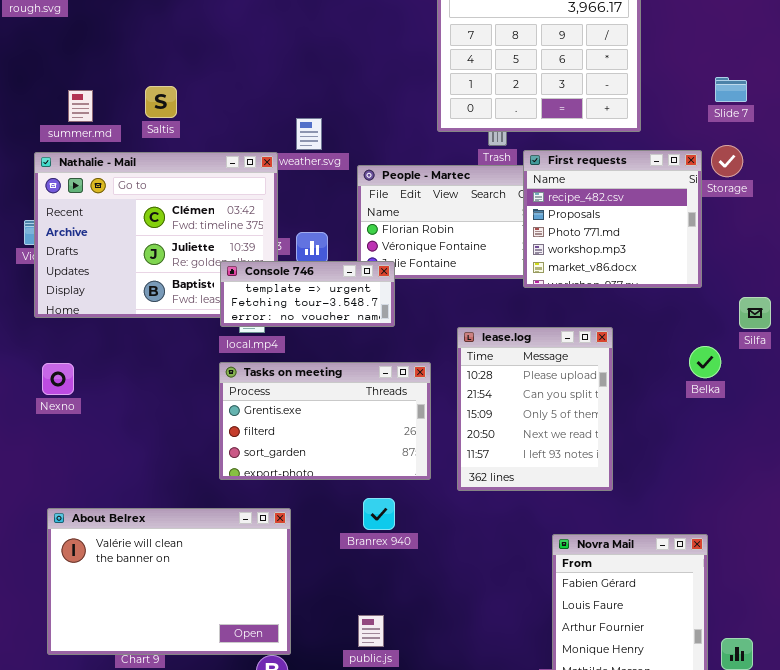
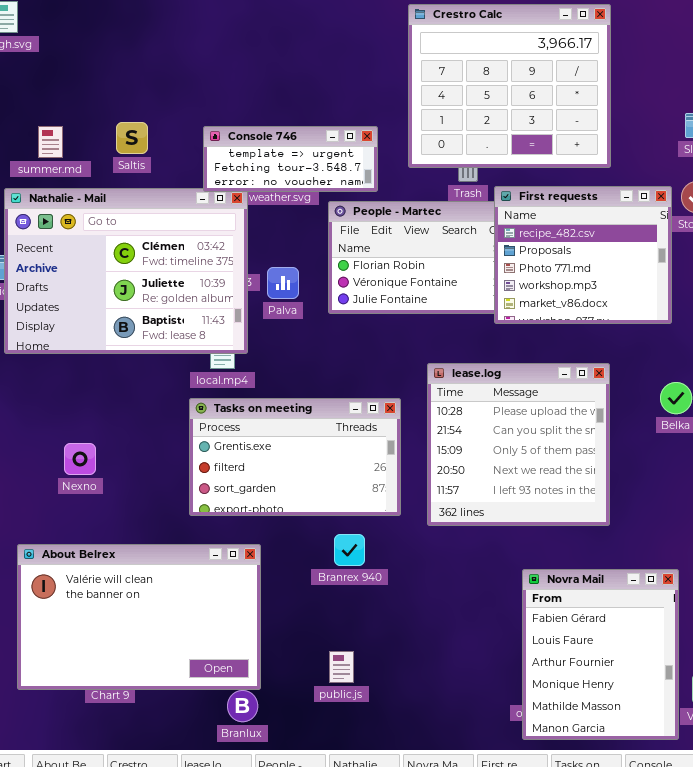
Console 746: [220,261,395,327] -> [203,126,378,192], moved
lease.log: [457,327,613,491] -> [427,363,610,526], resized
Nexno: [42,363,74,395] -> [64,443,96,475], moved

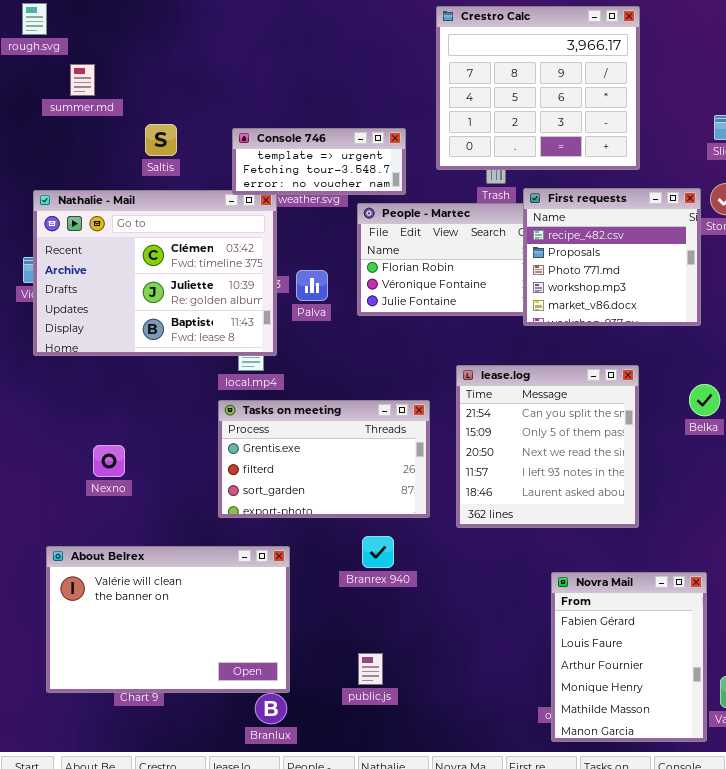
summer.md: [38,126,63,158] -> [70,64,95,96], moved
lease.log: [427,363,610,526] -> [456,365,639,528], scrolled down 1 row

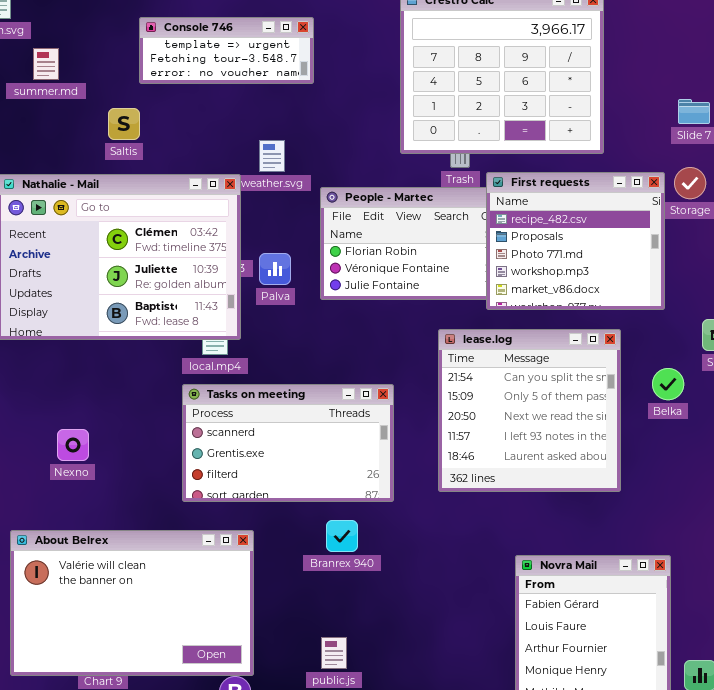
Console 746: [232,128,406,195] -> [139,17,314,84], moved
lease.log: [456,365,639,528] -> [438,329,621,492], moved
Tasks on meeting: [218,400,430,518] -> [182,384,394,502], scrolled up 1 row

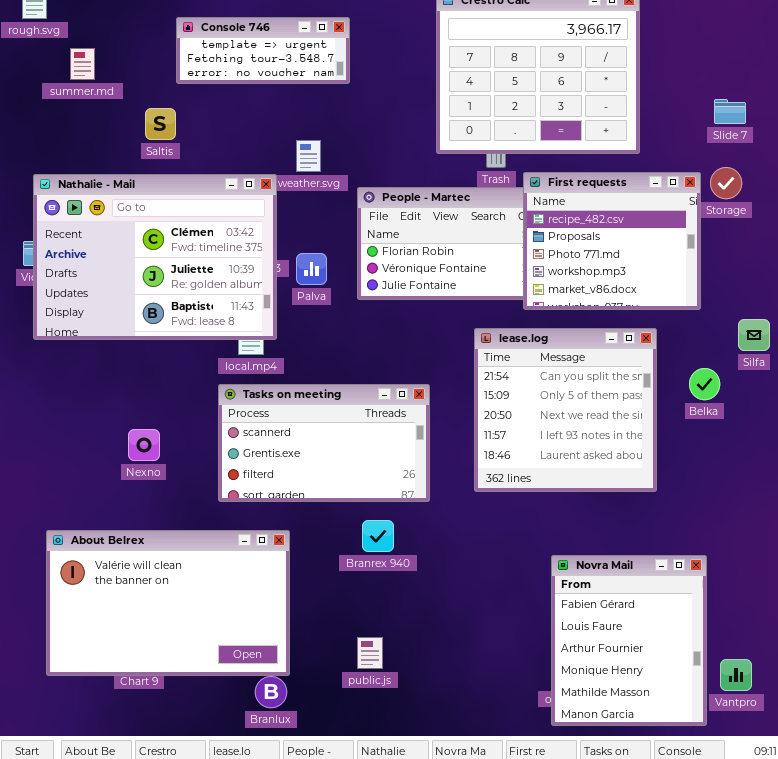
Nexno: [57,429,89,461] -> [128,429,160,461], moved

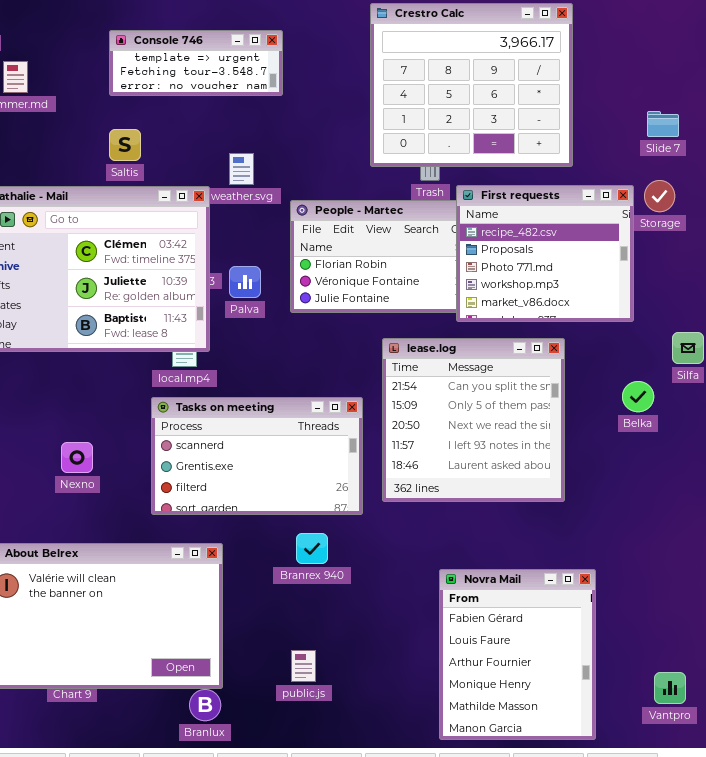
Saltis: [145,108,176,140] -> [109,129,141,161], moved
lease.log: [474,328,657,492] -> [382,338,565,502], moved
Novra Mail: [551,555,707,726] -> [439,569,596,740], moved

